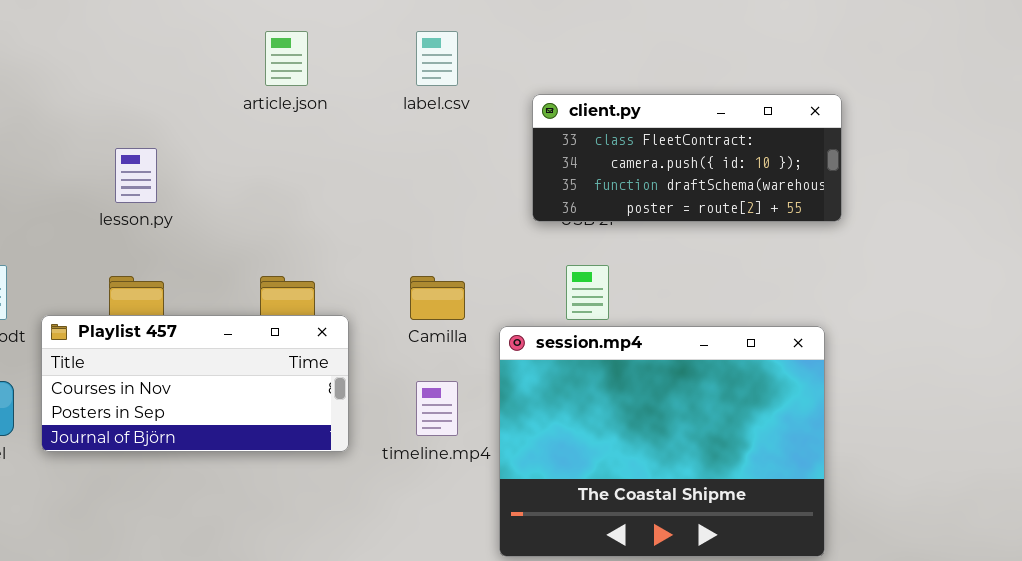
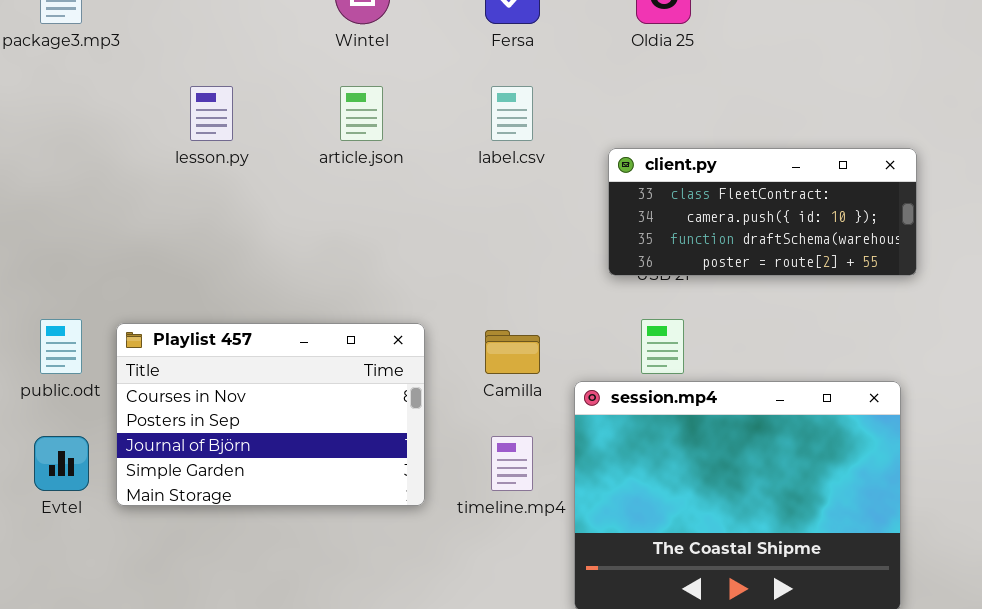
lesson.py: [115,148,157,203] -> [190,86,233,141], moved
Playlist 457: [41,315,349,452] -> [116,323,425,506], resized

